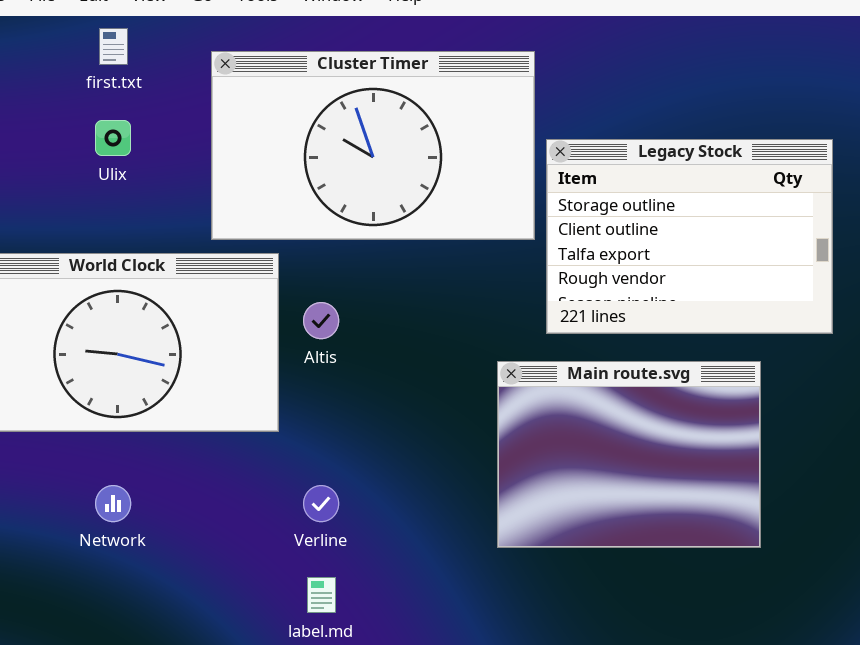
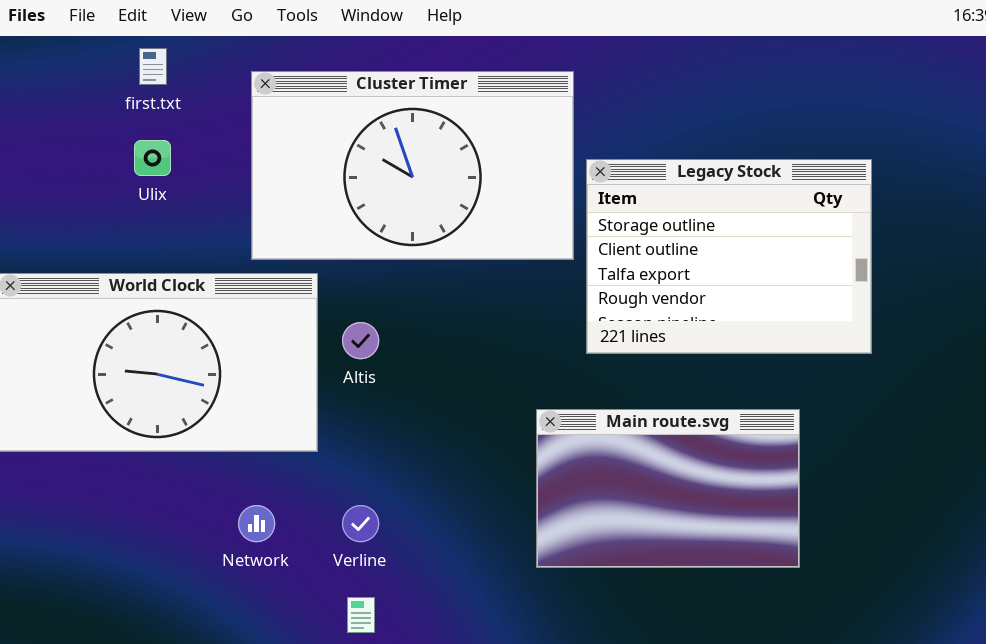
Main route.svg: [497,361,761,548] -> [536,409,800,568], resized
Network: [95,485,131,522] -> [238,505,275,542], moved

